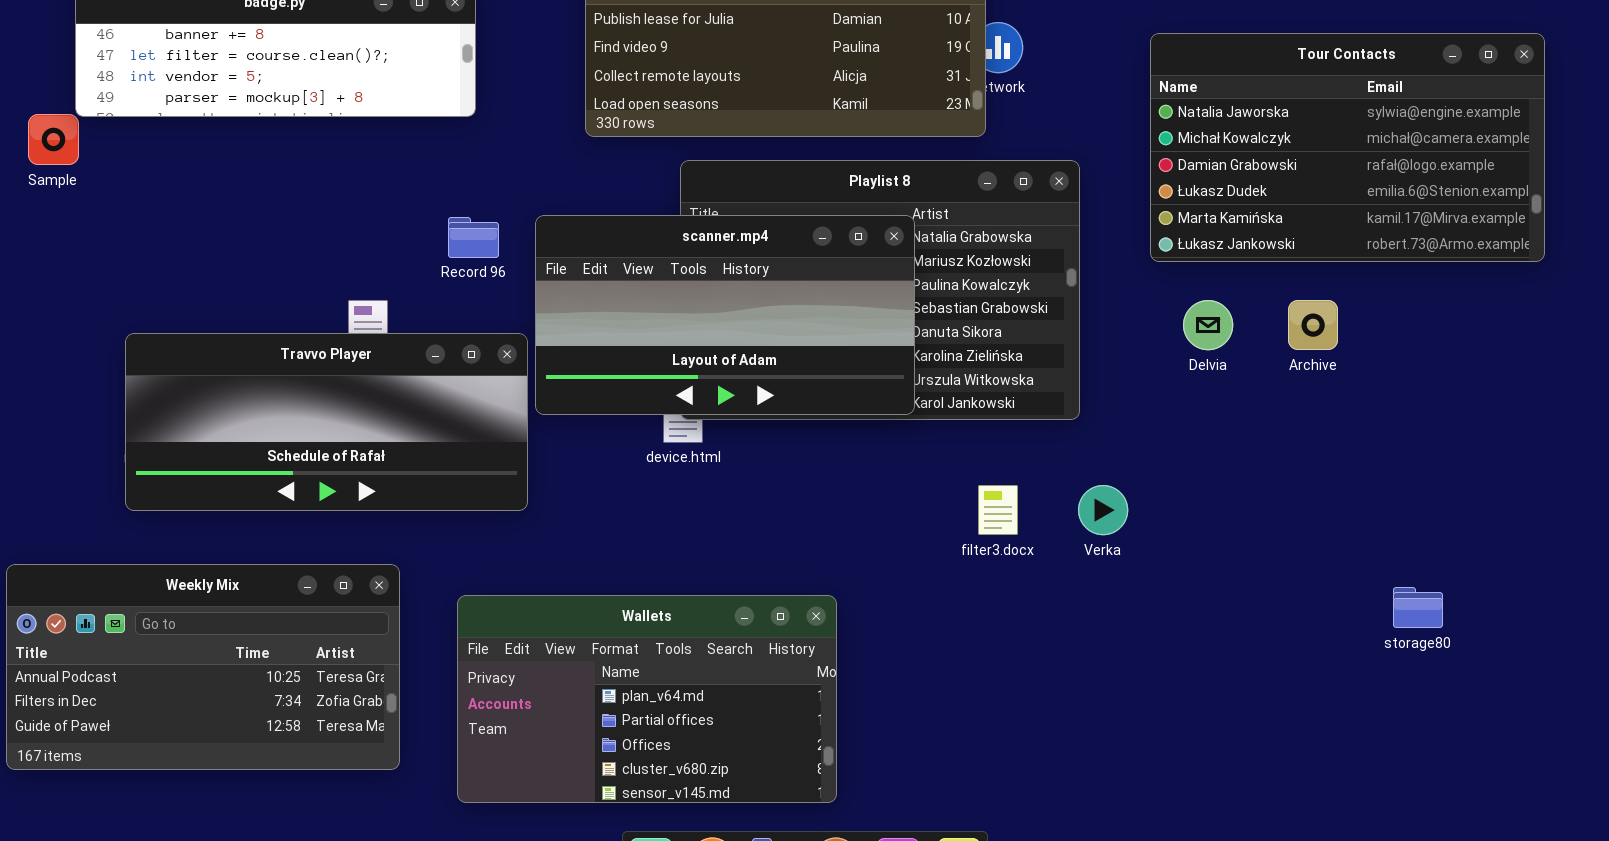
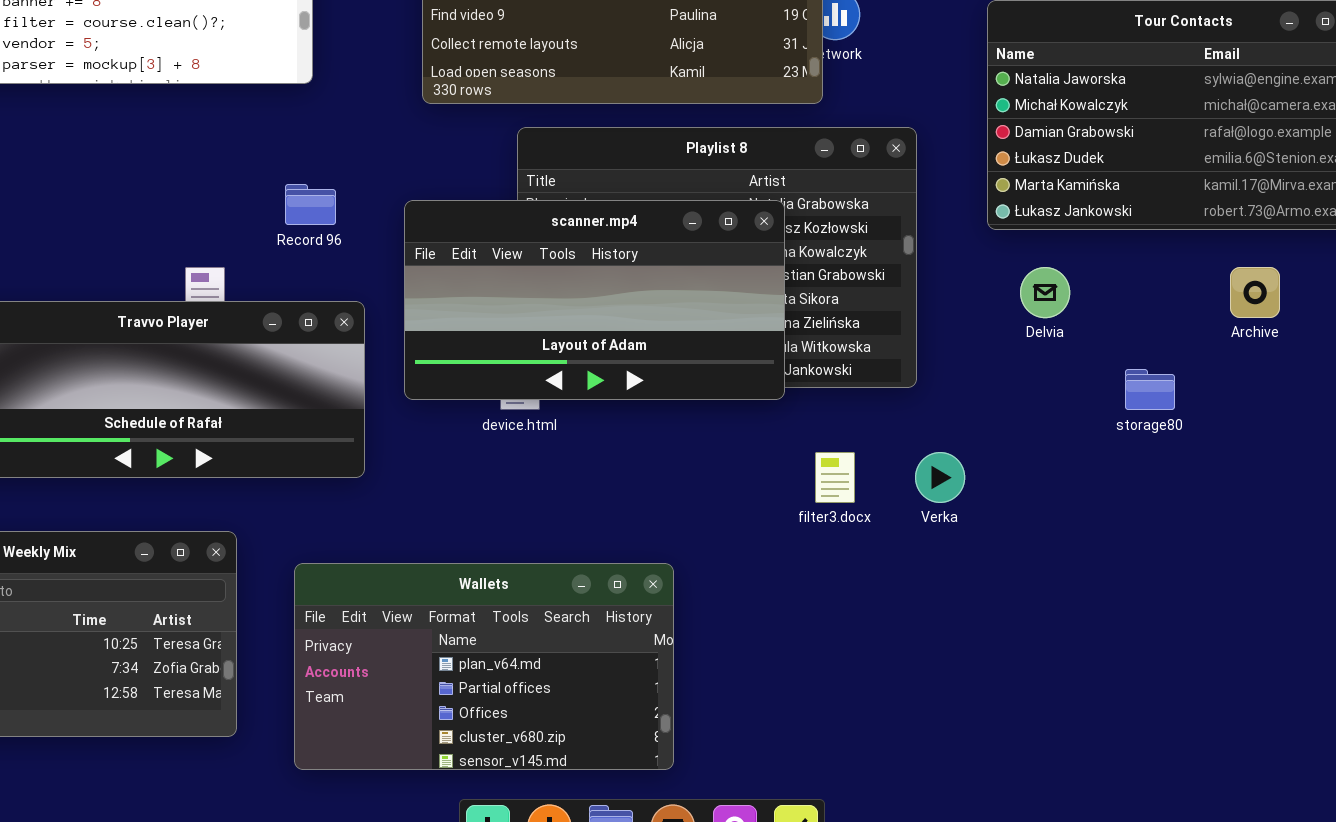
scanner.mp4: [535,215,915,415] -> [404,200,785,400], moved
Archive: [1288,300,1338,350] -> [1230,267,1280,318], moved
storage80: [1393,587,1443,628] -> [1125,369,1175,410], moved

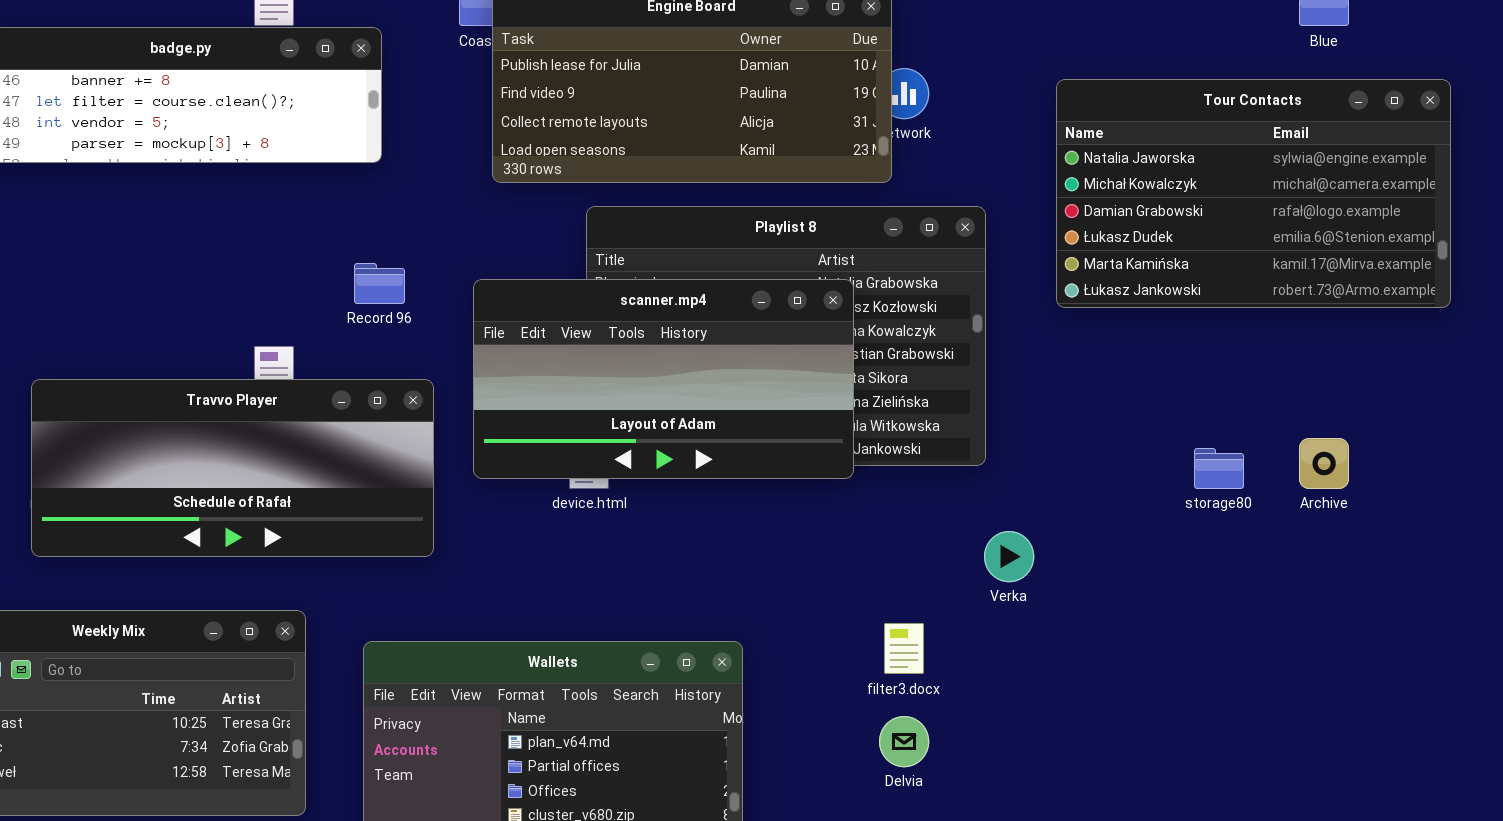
Delvia: [1020,267,1070,318] -> [879,716,929,767], moved
Archive: [1230,267,1280,318] -> [1299,438,1349,489], moved
filter3.docx: [815,452,855,503] -> [884,623,924,674], moved

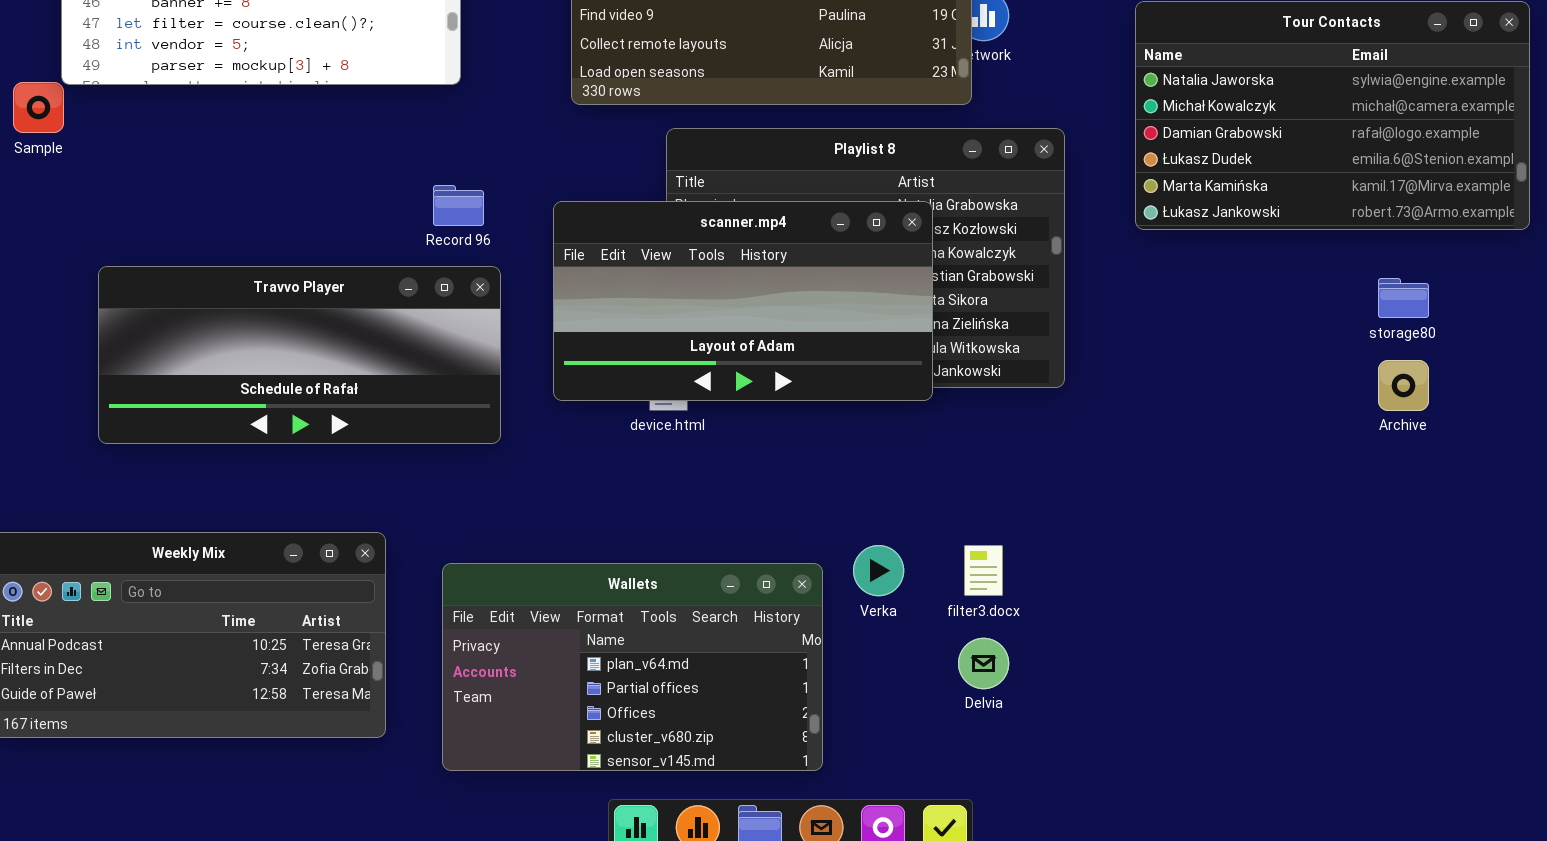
Travvo Player: [31,379,434,557] -> [98,266,501,444], moved
storage80: [1194,448,1244,489] -> [1378,278,1429,318], moved
Verka: [984,531,1034,582] -> [853,545,904,596], moved

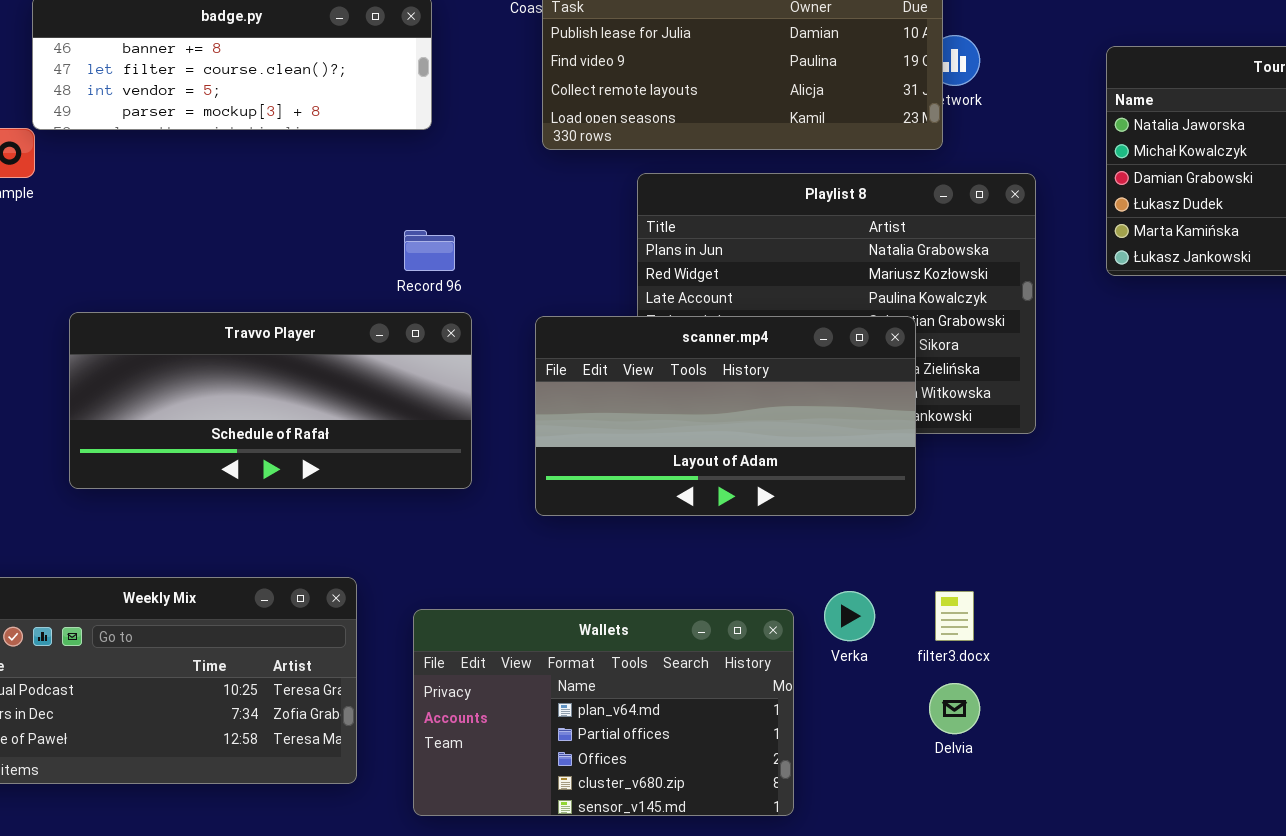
scanner.mp4: [553,201,933,401] -> [535,316,916,516], moved

